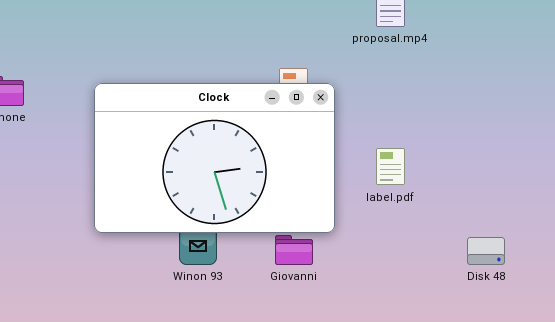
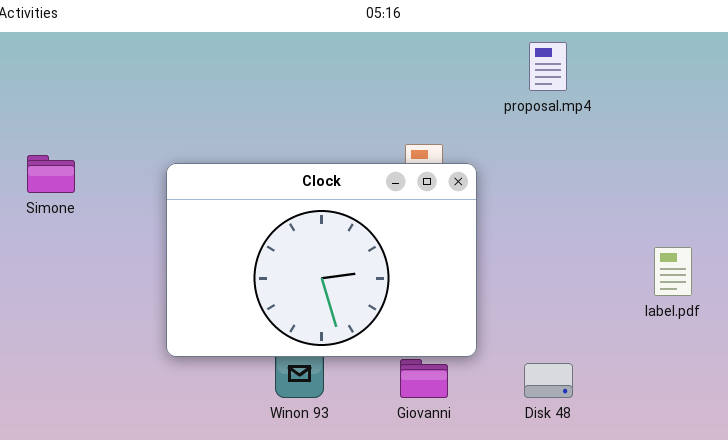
label.pdf: [376,148,405,185] -> [654,247,692,296], moved
Disk 48: [467,237,505,265] -> [524,363,573,398], moved

